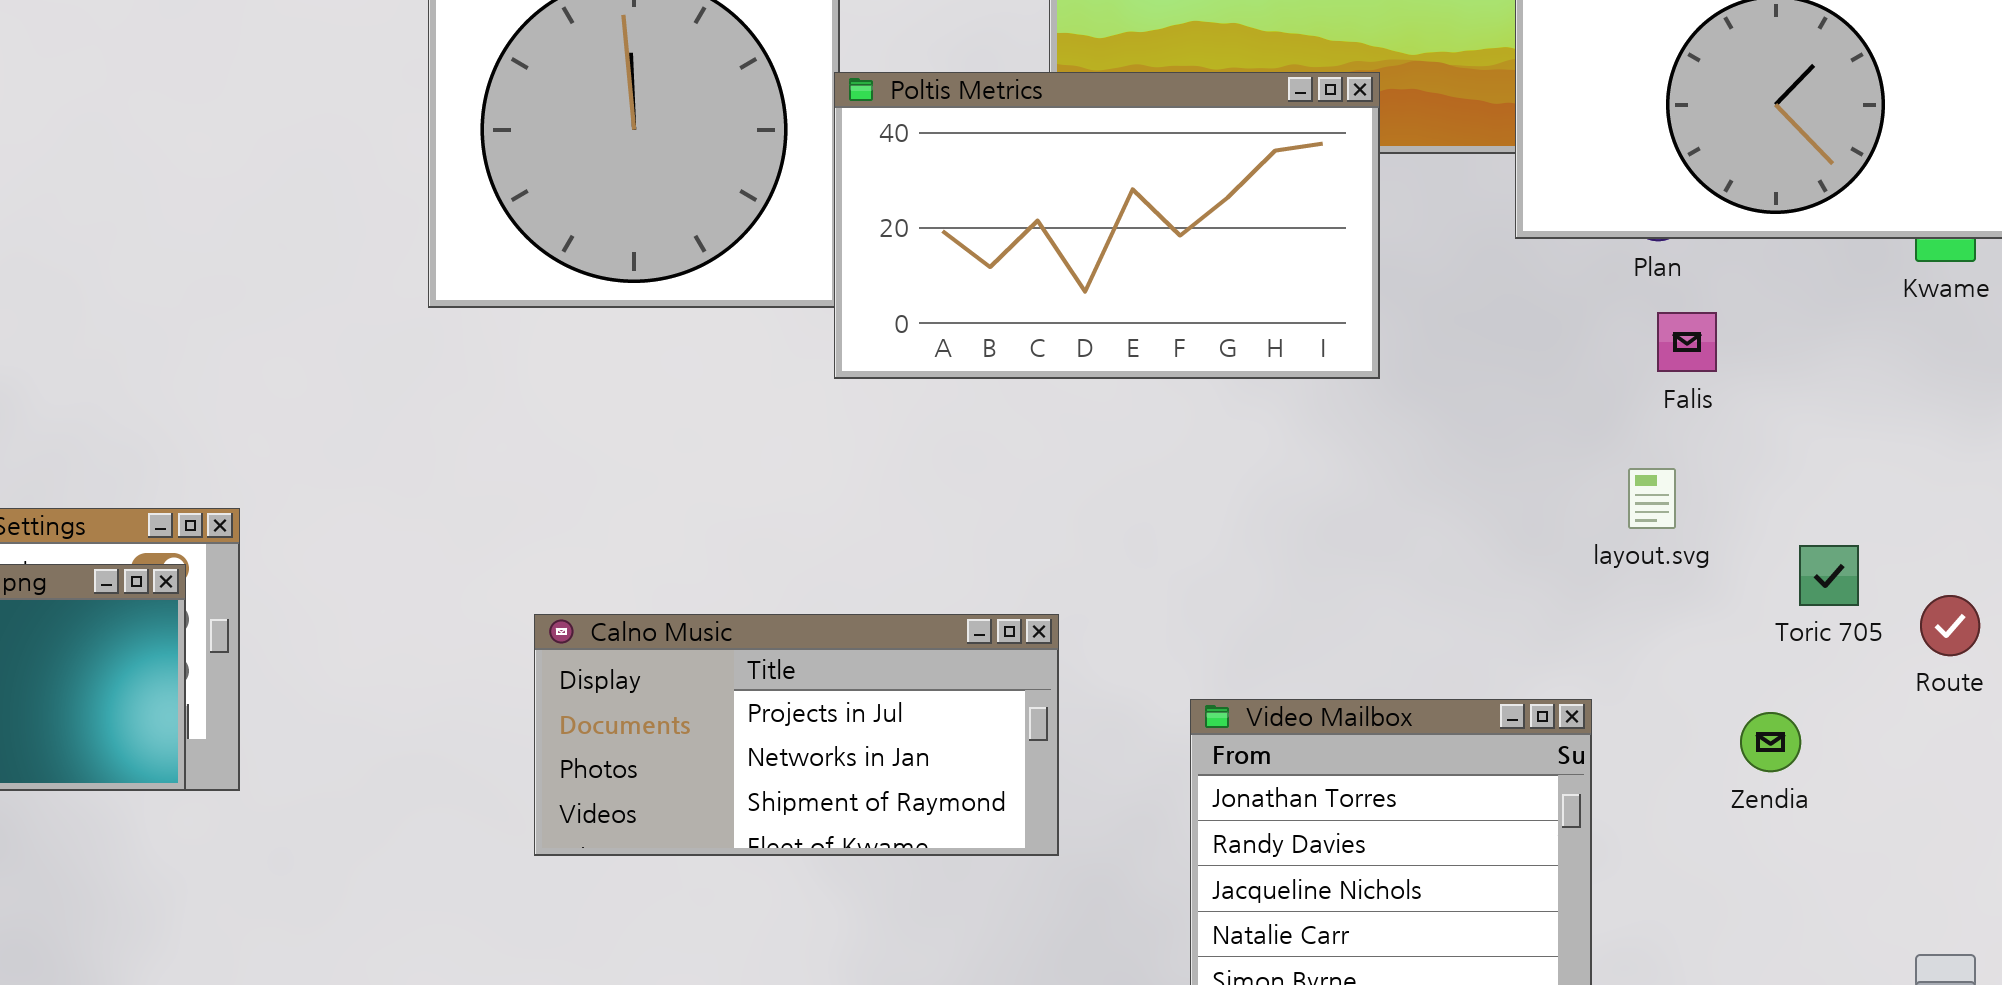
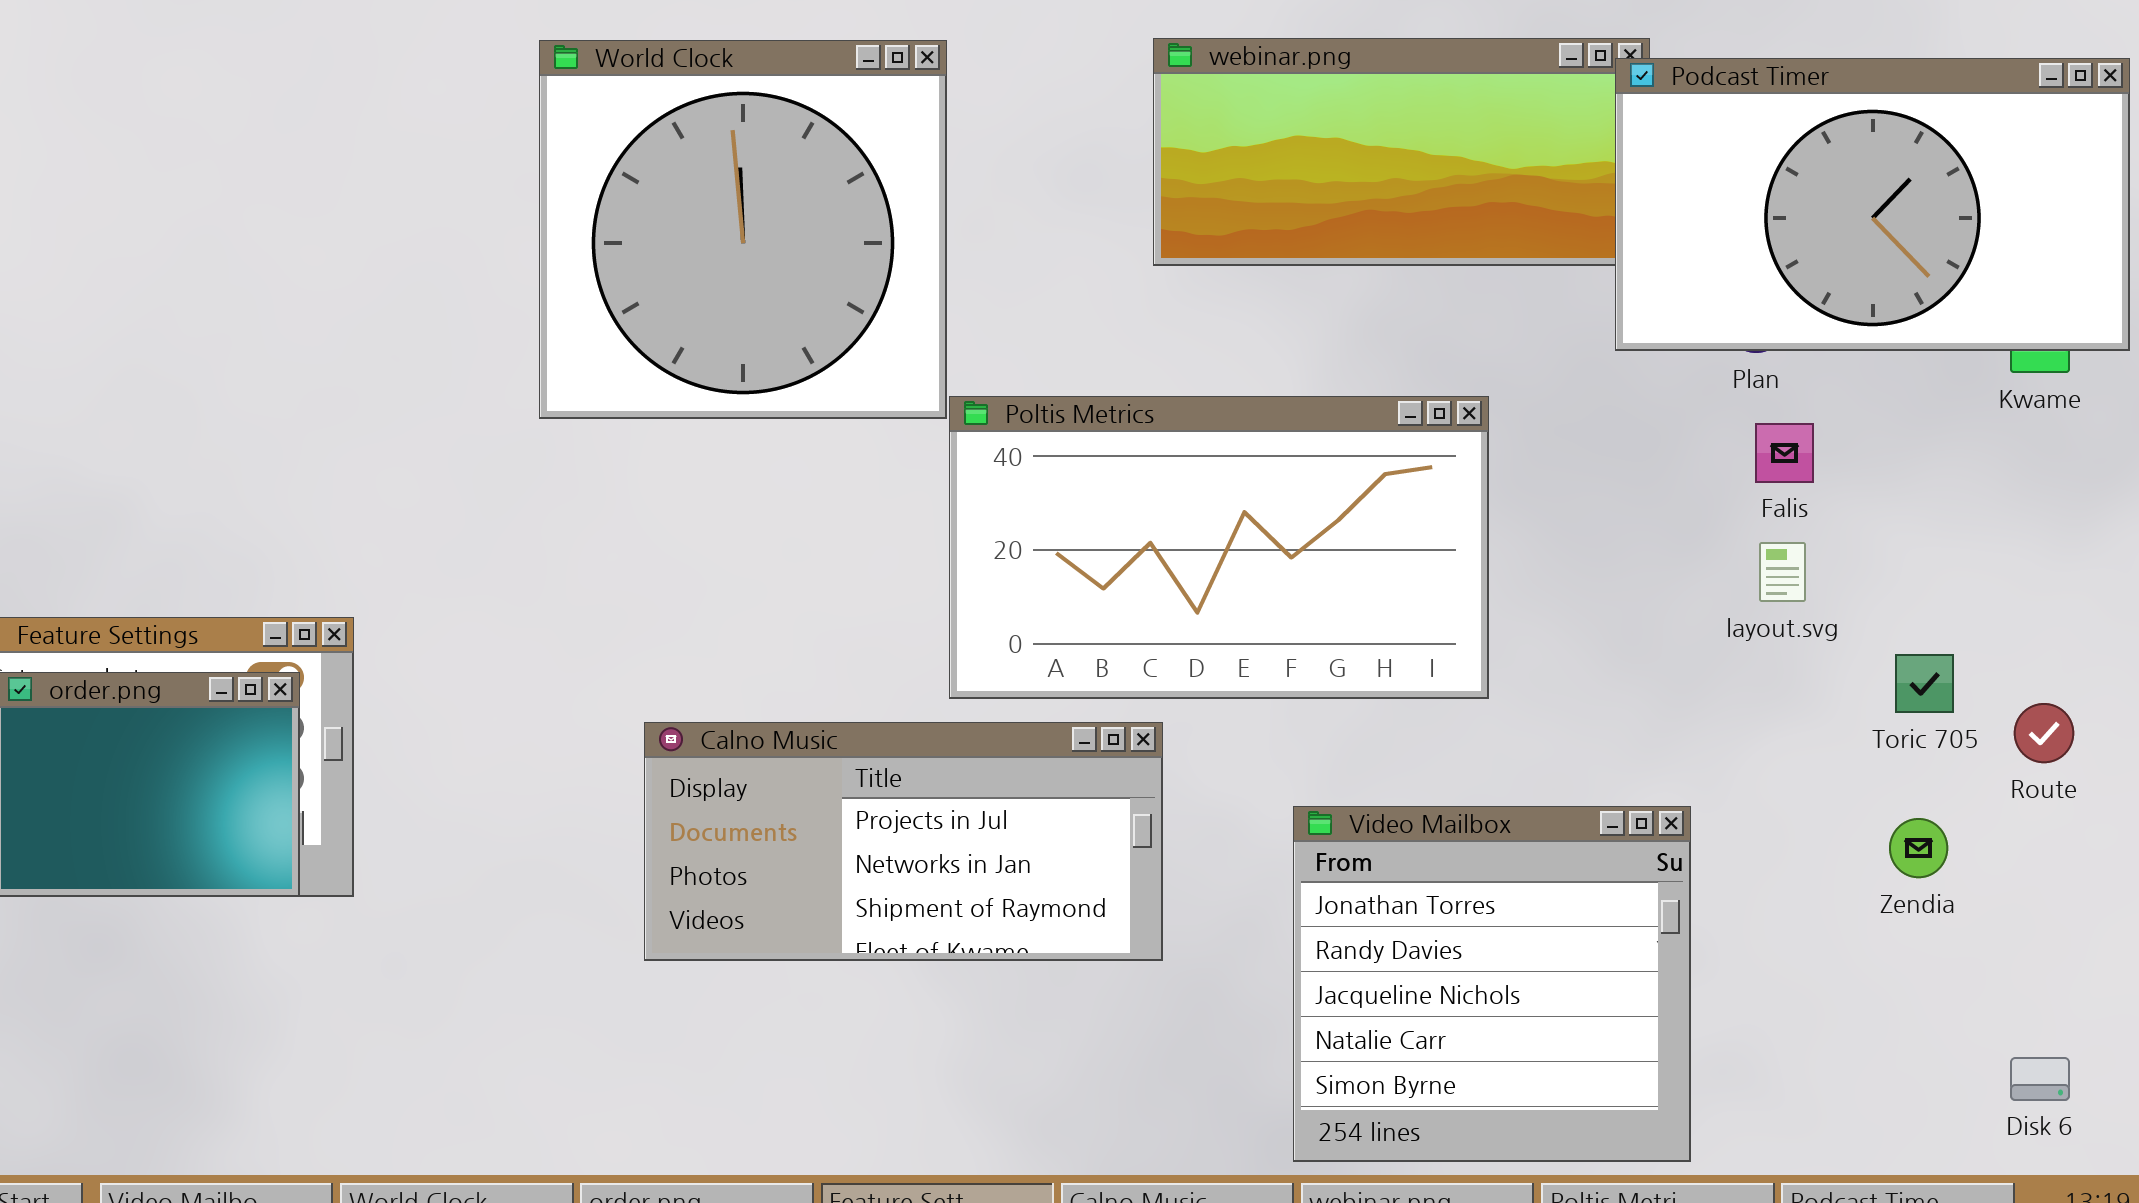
Poltis Metrics: [834,72,1380,379] -> [949,396,1489,699], moved
layout.svg: [1628,468,1676,529] -> [1759,542,1806,602], moved
Zendia: [1740,712,1801,772] -> [1889,818,1948,878], moved

